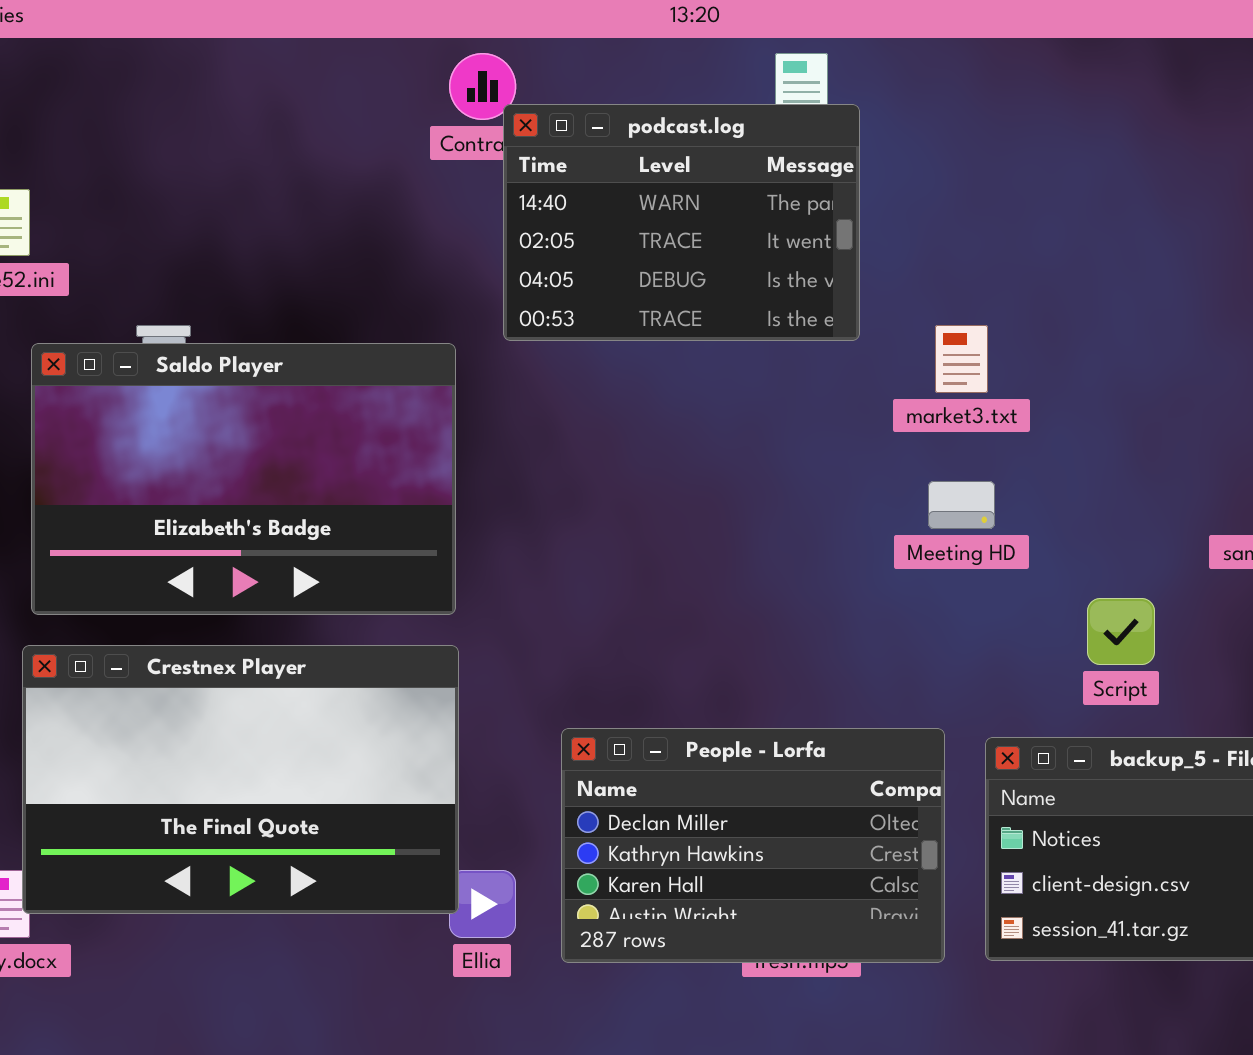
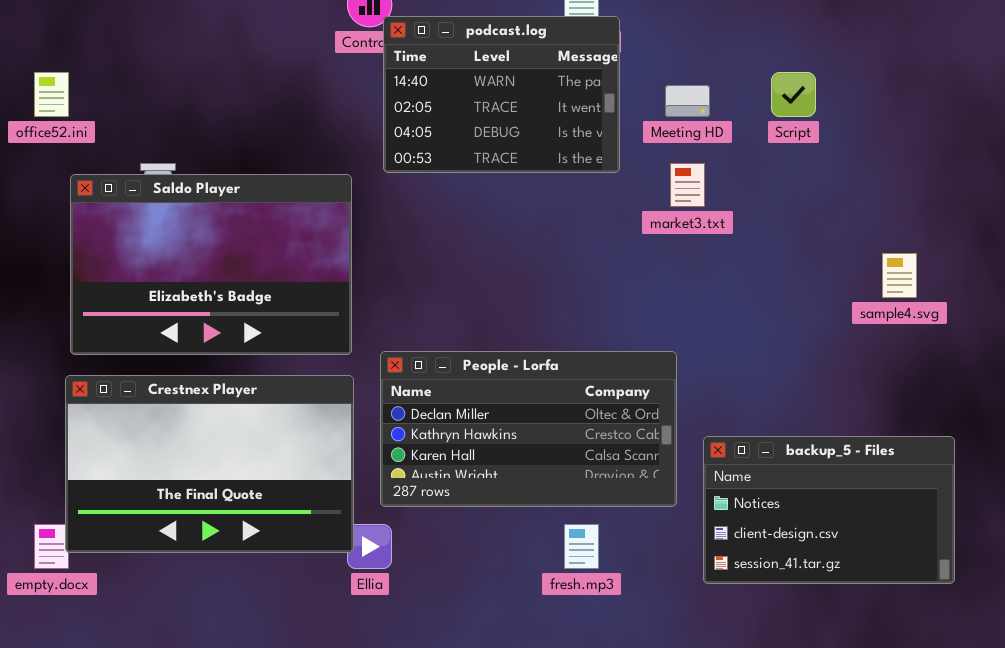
Meeting HD: [928,481,995,529] -> [665,85,710,117], moved
Script: [1087,598,1155,665] -> [771,72,816,117], moved
People - Lorfa: [561,728,945,963] -> [380,351,677,507], moved, resized

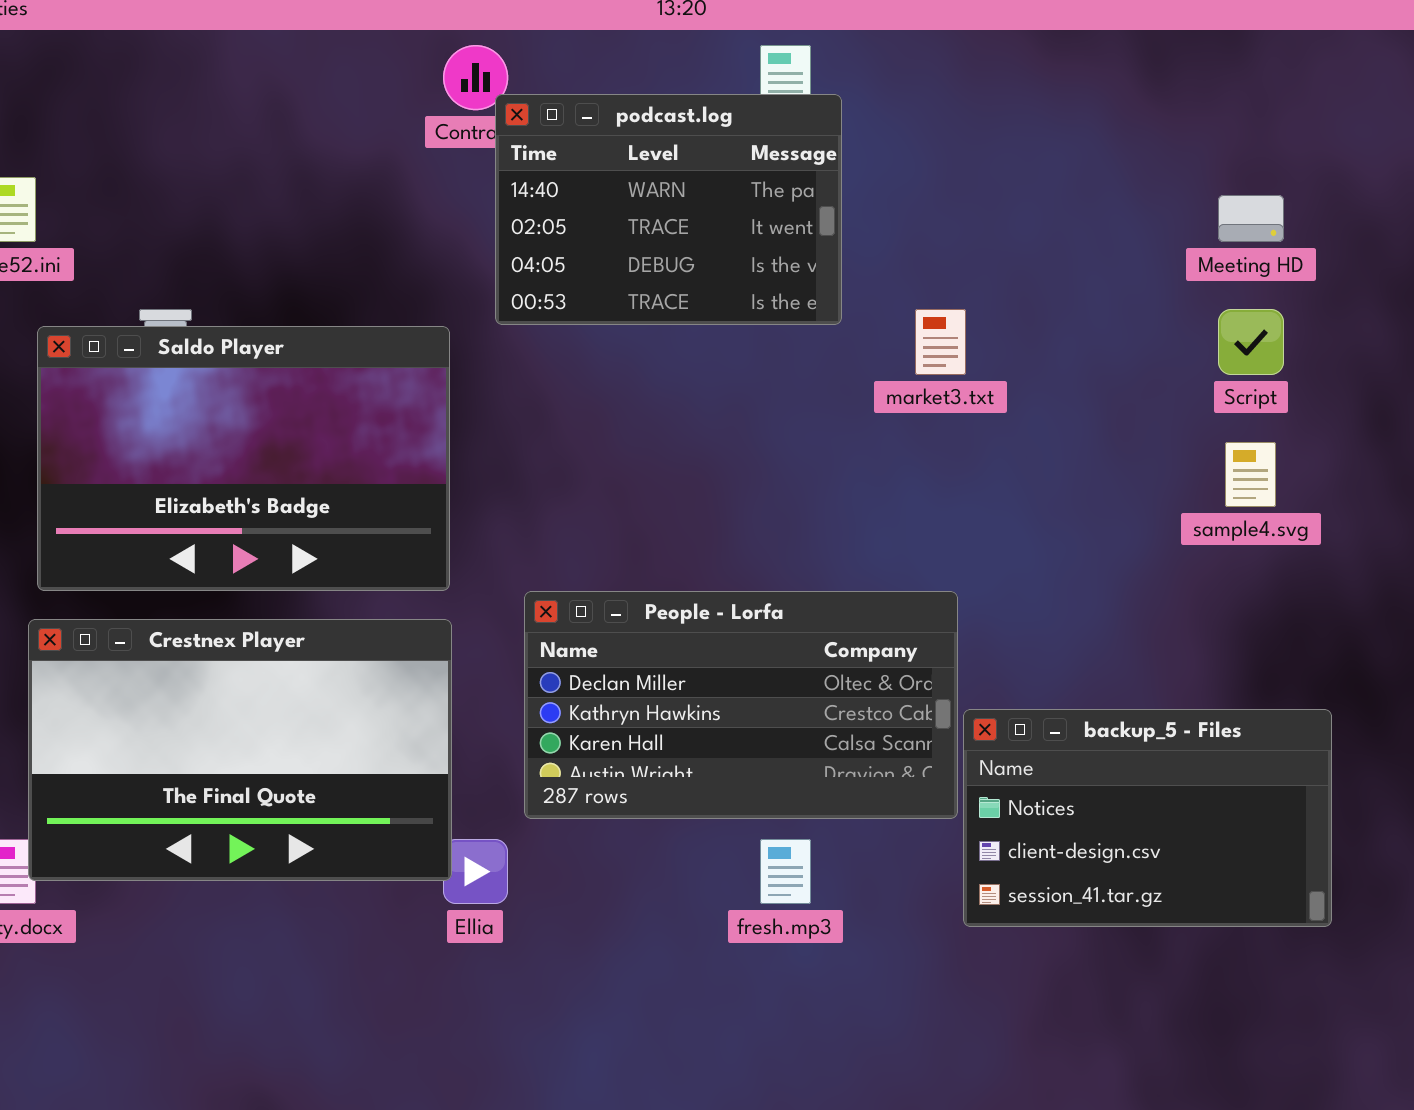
Script: [771,72,816,117] -> [1218,309,1284,375], moved
Meeting HD: [665,85,710,117] -> [1218,195,1284,242], moved
People - Lorfa: [380,351,677,507] -> [524,591,958,819], moved

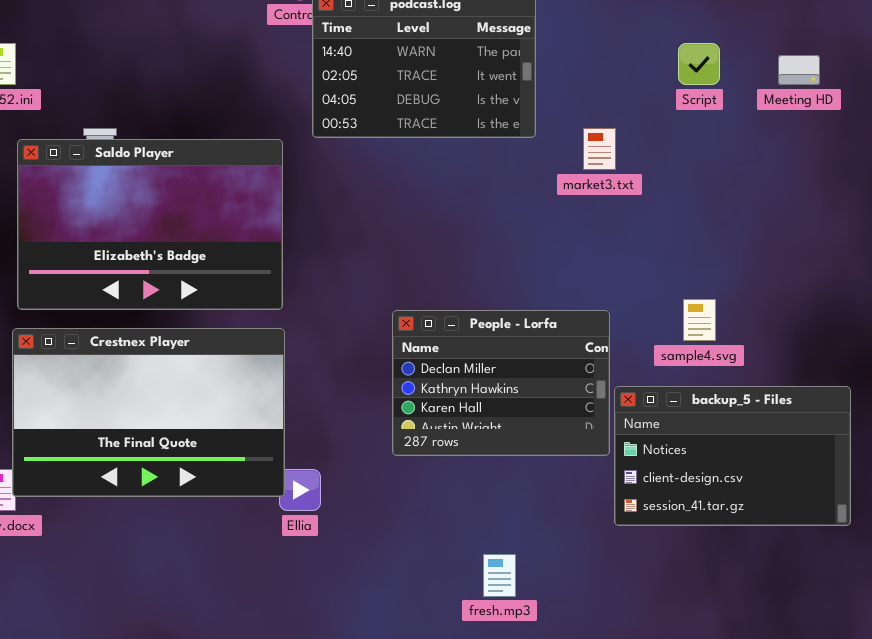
Script: [1218,309,1284,375] -> [678,43,720,85], moved
sample4.svg: [1225,442,1276,507] -> [683,299,716,341], moved
People - Lorfa: [524,591,958,819] -> [392,310,610,456], resized
fresh.mp3: [760,839,811,904] -> [483,554,516,597], moved

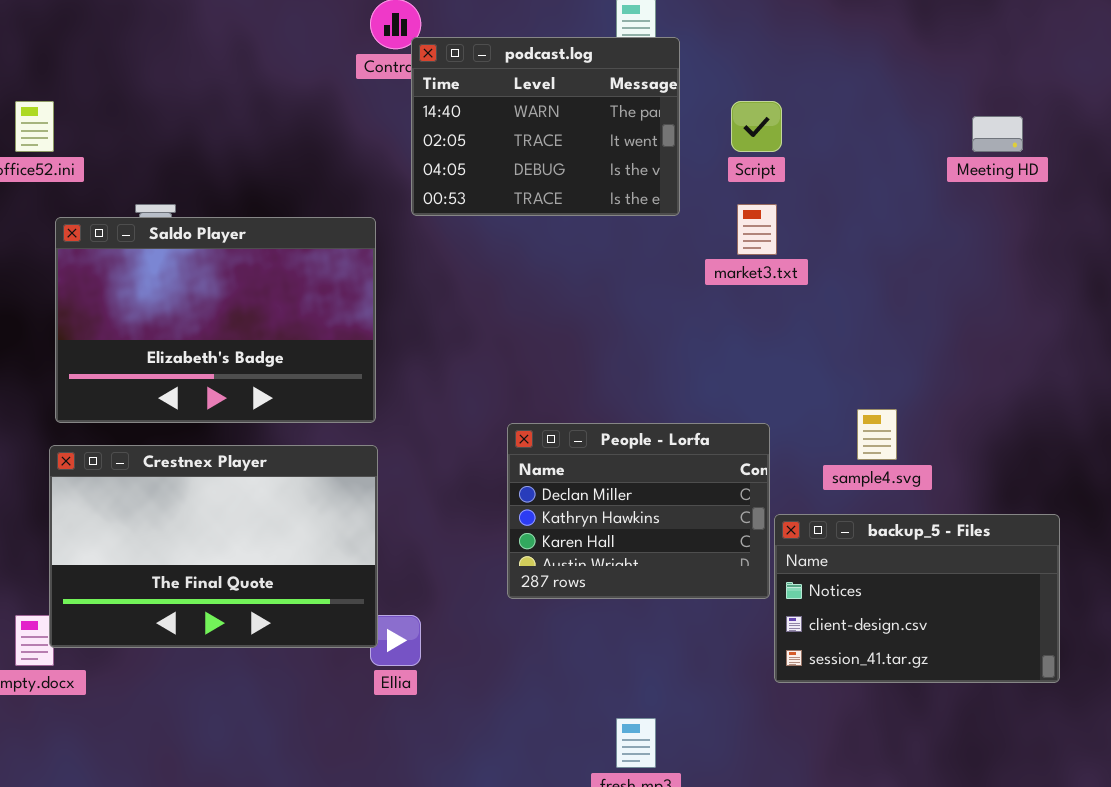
Script: [678,43,720,85] -> [731,101,782,152], moved

